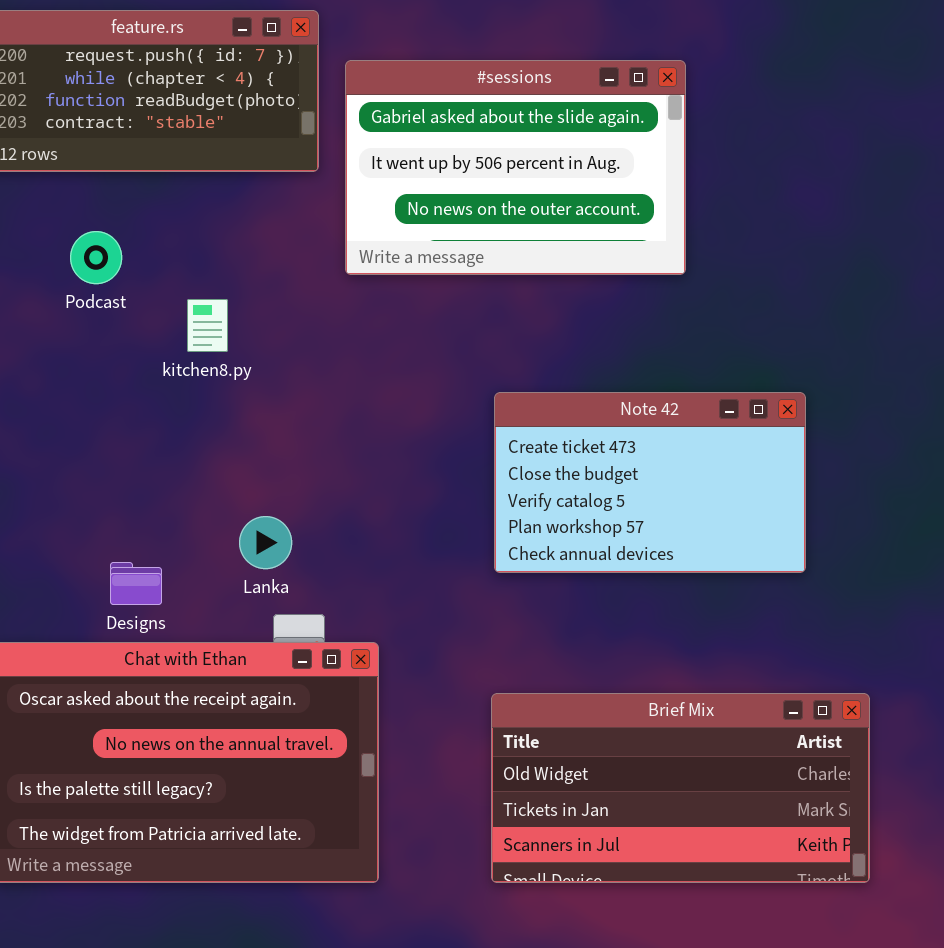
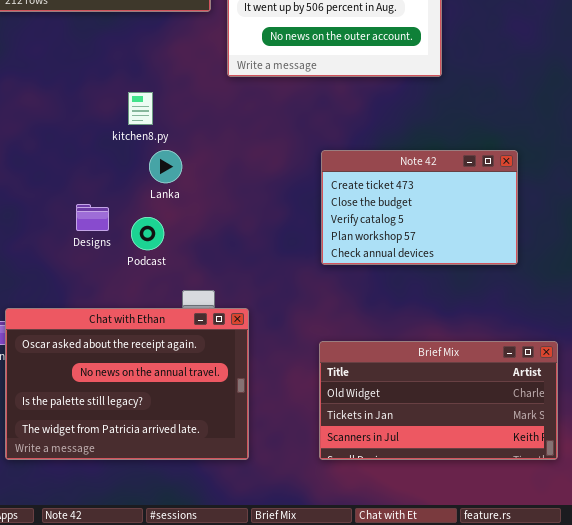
Podcast: [70,231,122,284] -> [131,217,164,250], moved
Lanka: [239,516,292,569] -> [149,150,182,183], moved
Designs: [110,562,162,605] -> [76,204,109,231], moved

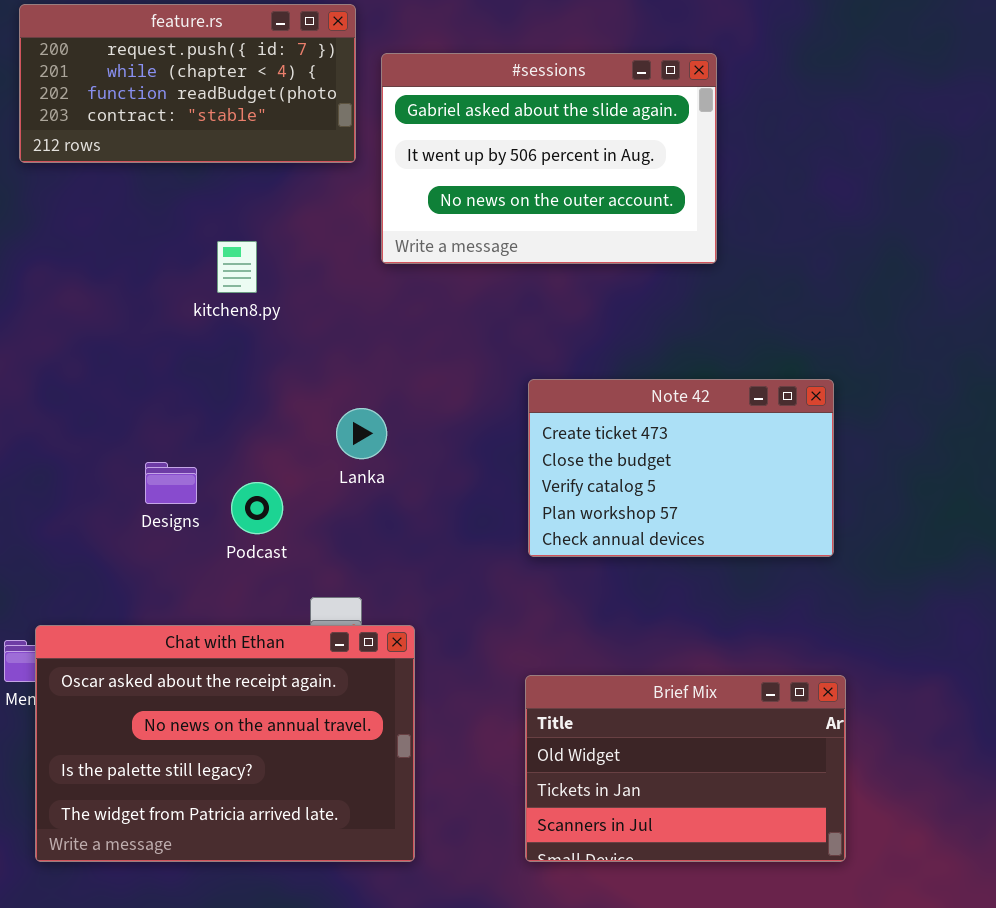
kitchen8.py: [128,92,153,125] -> [217,241,257,293], moved
Lanka: [149,150,182,183] -> [336,408,387,459], moved
Brief Mix: [319,341,558,460] -> [525,675,846,862], resized

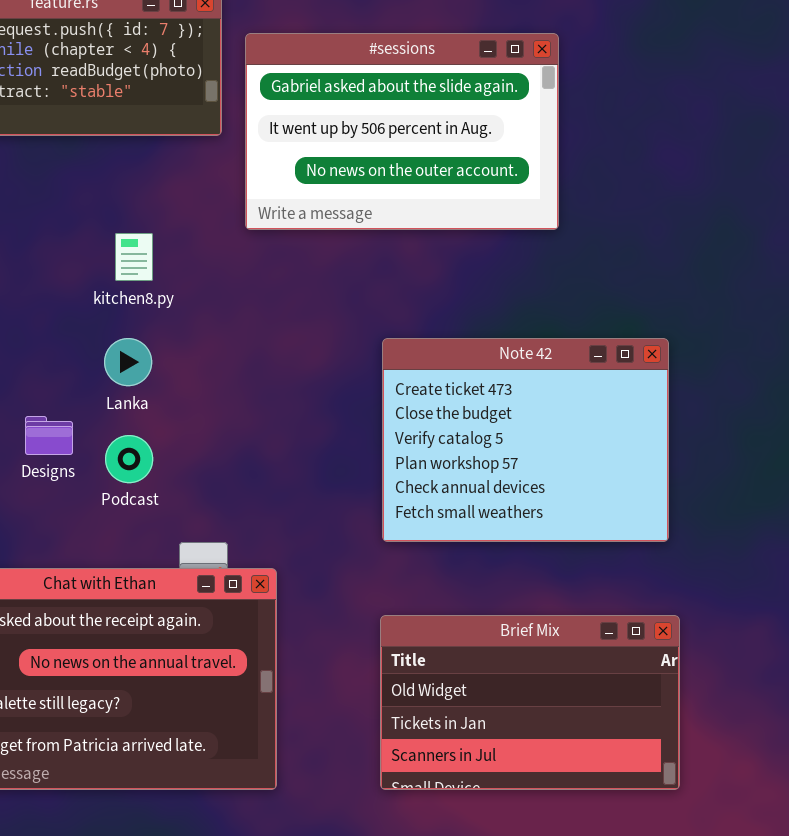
kitchen8.py: [217,241,257,293] -> [115,233,153,281], moved
Note 42: [528,379,834,557] -> [382,338,669,542], resized
Lanka: [336,408,387,459] -> [104,338,152,386], moved

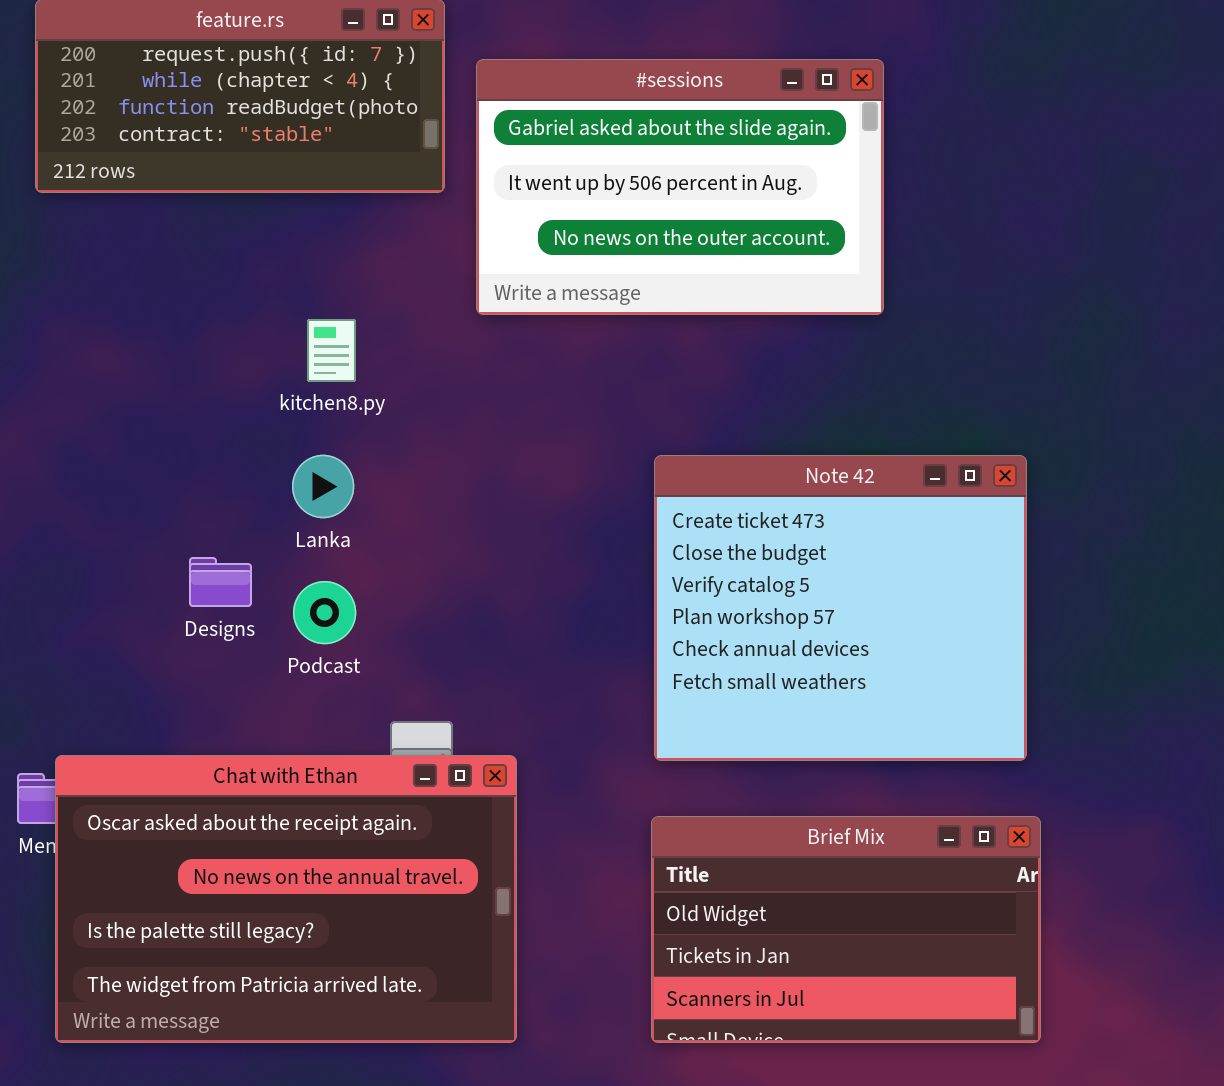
Note 42: [382,338,669,542] -> [654,455,1027,761], resized

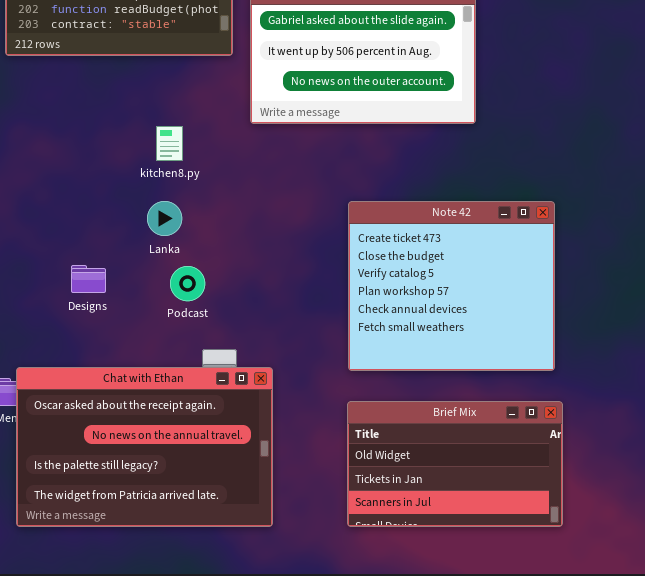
Designs: [189,557,252,607] -> [71,265,106,293], moved
Podcast: [293,581,356,644] -> [170,266,205,301], moved

